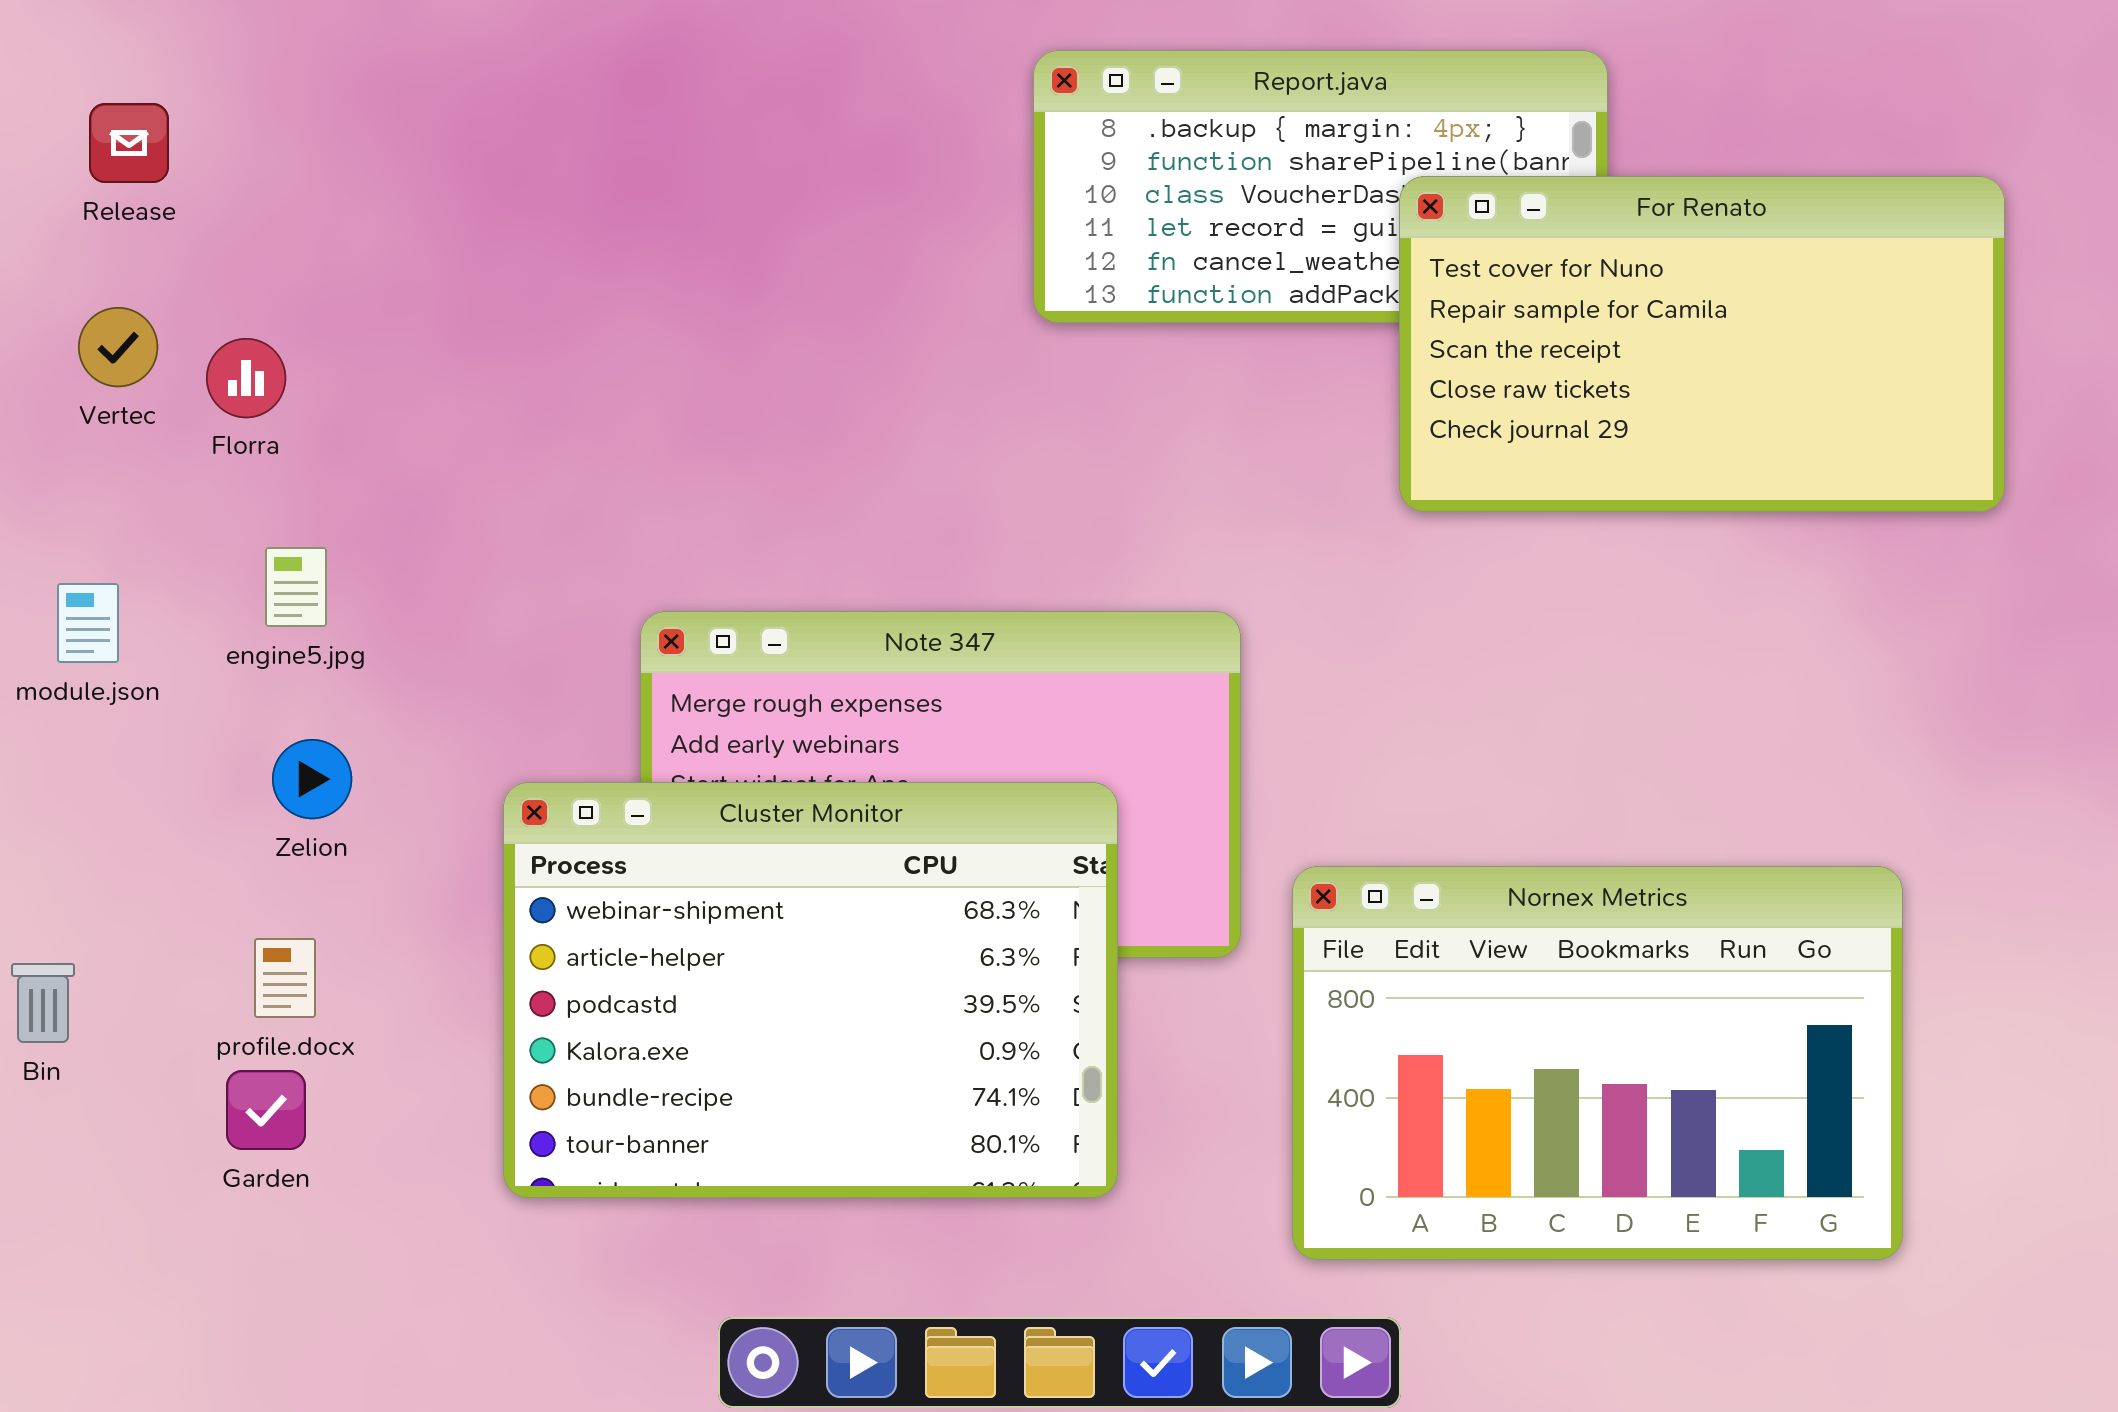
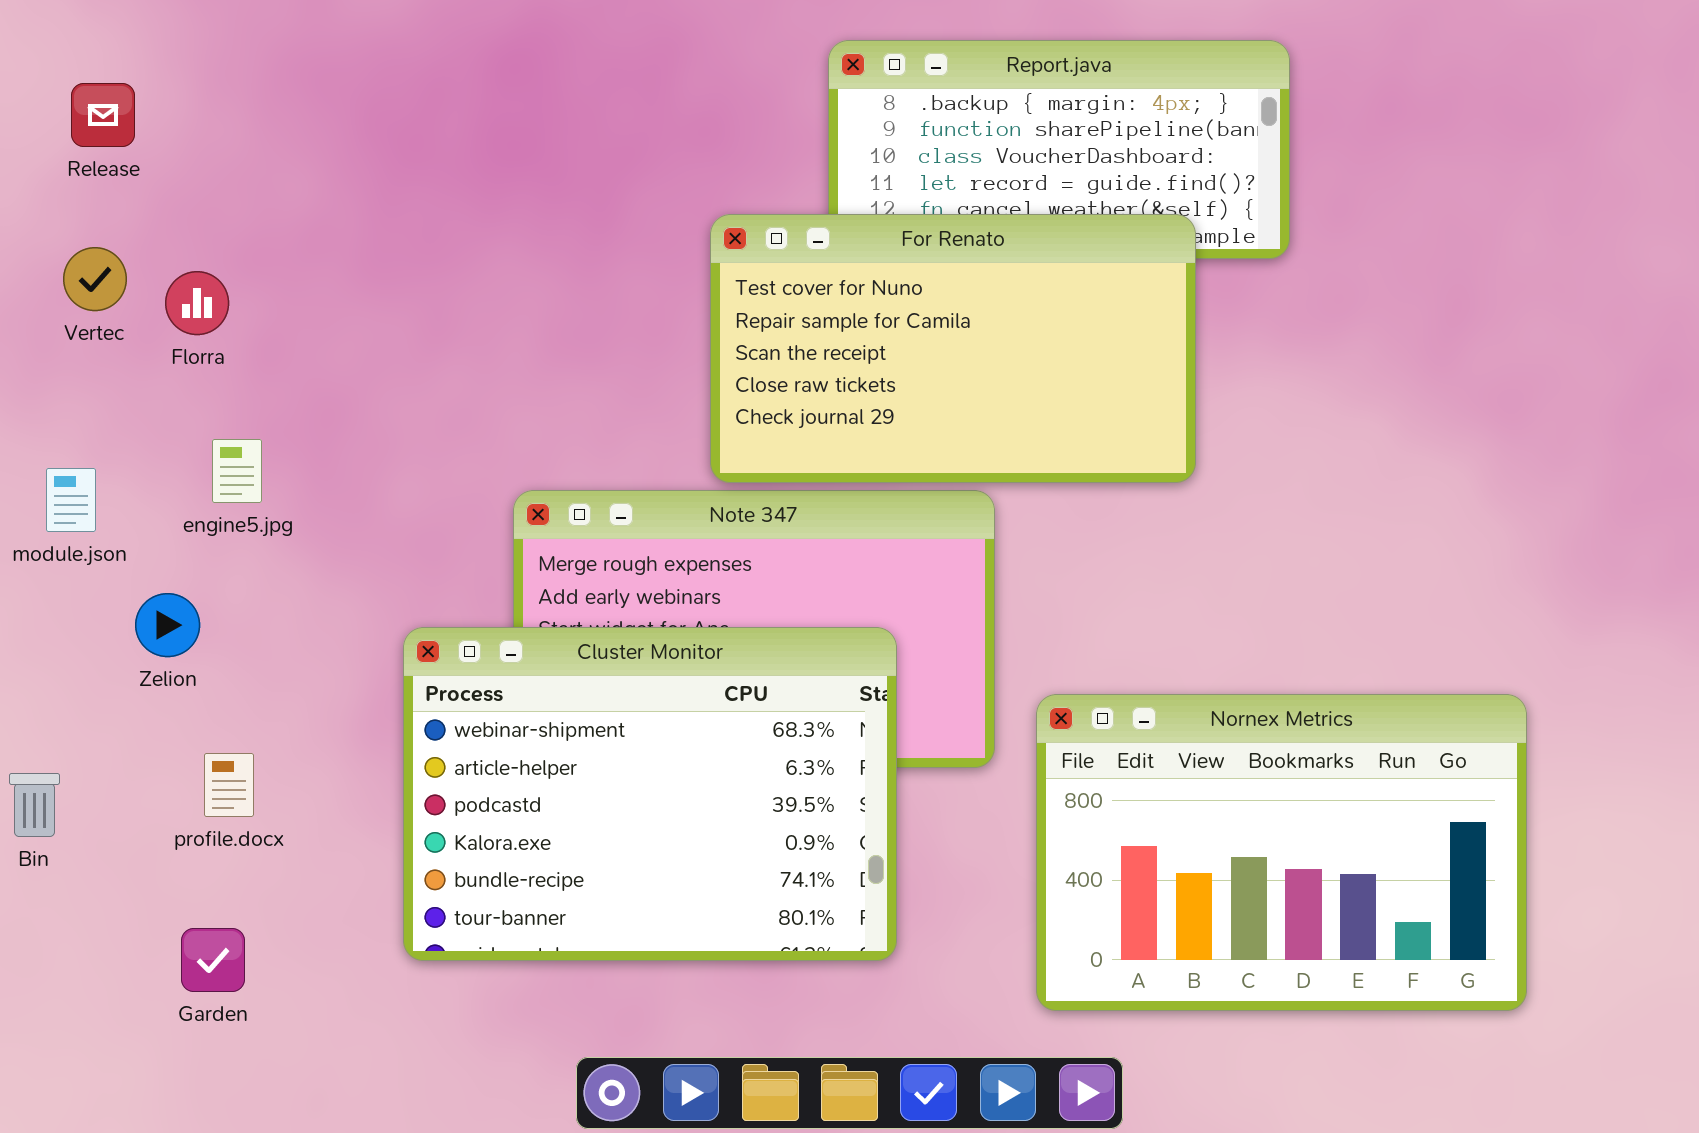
For Renato: [1399,176,2005,512] -> [710,214,1196,483], moved
Zelion: [272,739,352,819] -> [135,593,200,657], moved
Garden: [226,1070,306,1150] -> [181,928,245,992], moved

